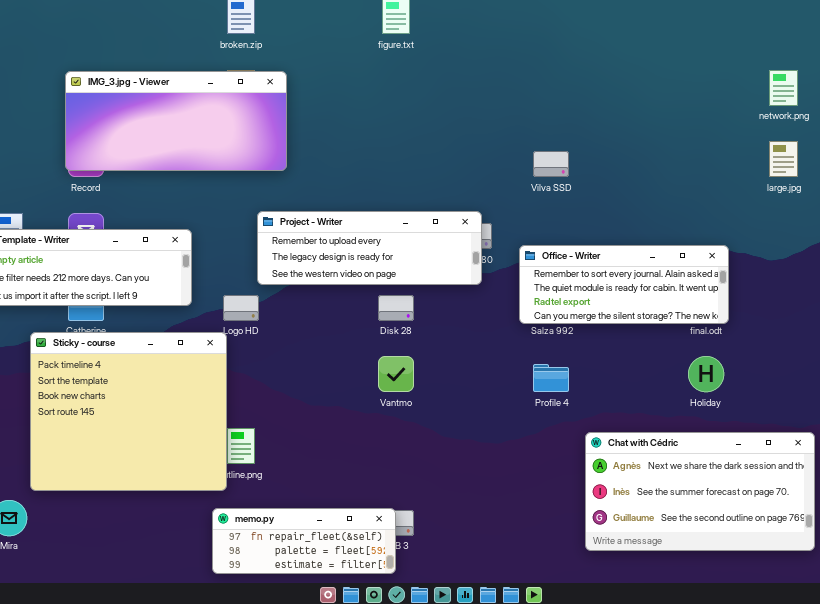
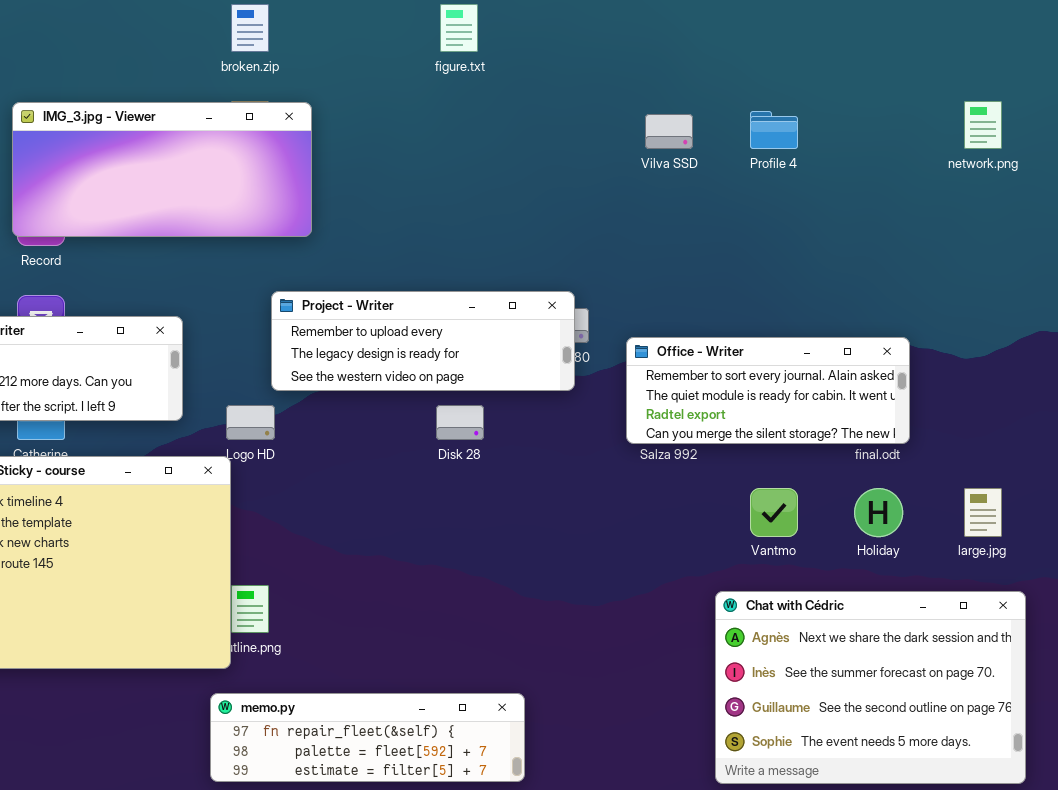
large.jpg: [769,141,798,177] -> [964,488,1002,537], moved
Vilva SSD: [533,151,569,177] -> [645,114,693,149], moved
Vantmo: [378,356,414,392] -> [750,488,798,537], moved
Profile 4: [533,364,569,392] -> [750,111,798,149], moved
Chat with Cédric: [585,432,815,551] -> [715,591,1026,784], resized
memo.py: [212,508,396,574] -> [210,693,525,782], resized

